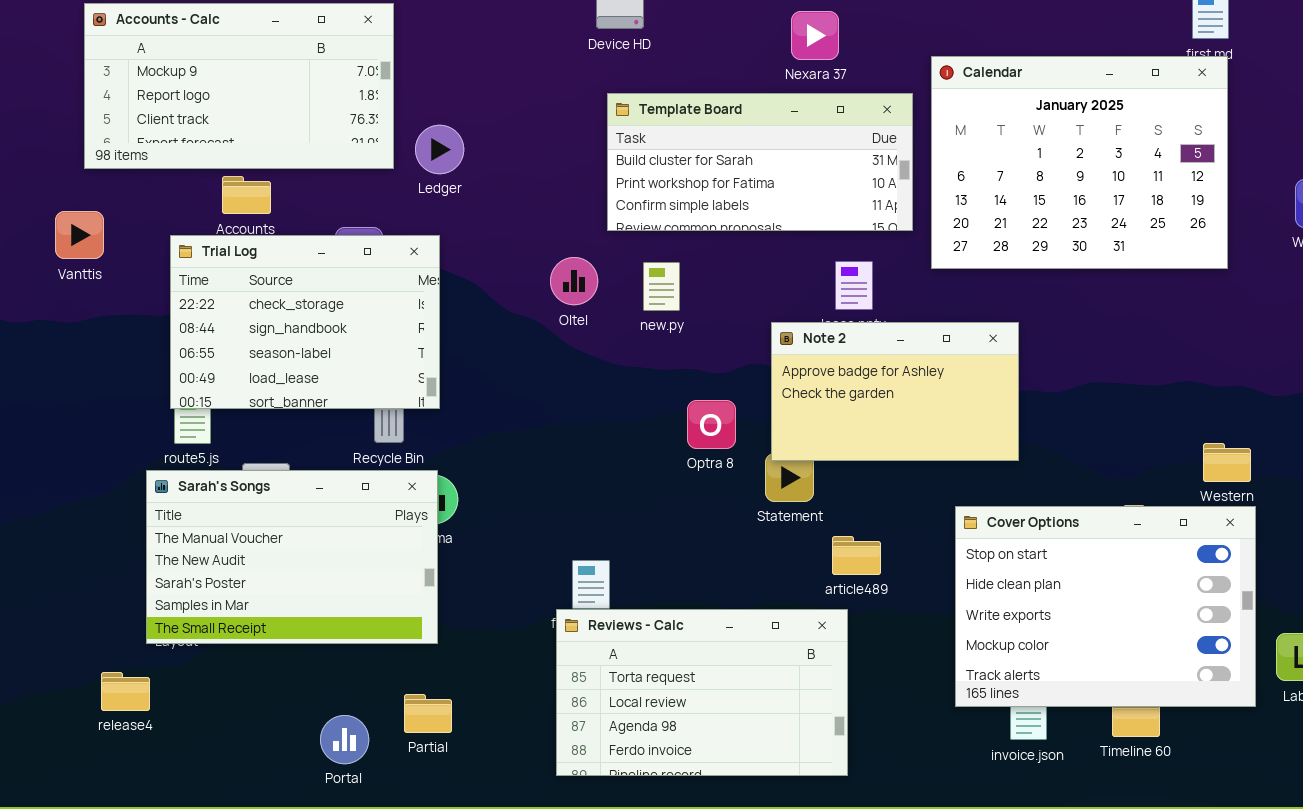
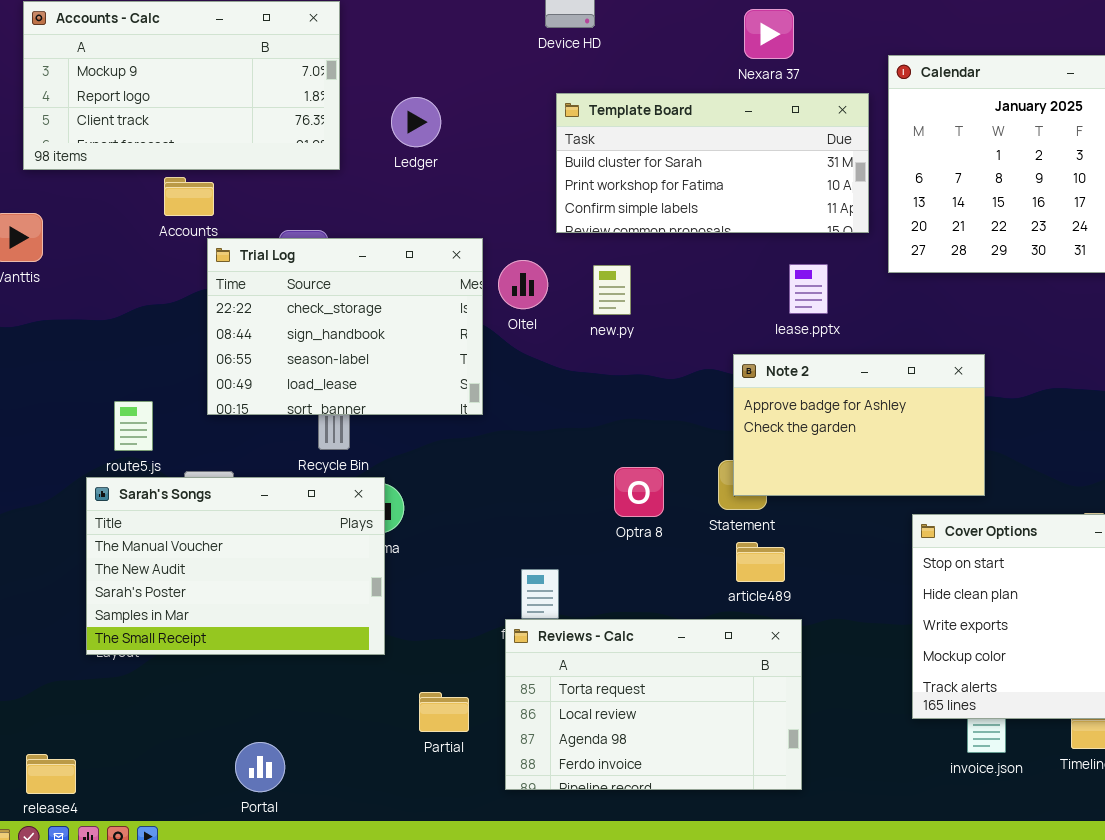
Ledger: [415,125,464,174] -> [391,97,441,147], moved
Trial Log: [170,235,440,409] -> [207,238,483,415], moved
Note 2: [771,322,1019,461] -> [733,354,985,496], moved
Optra 8: [687,400,736,449] -> [614,467,664,517], moved
article489: [832,536,881,575] -> [736,542,785,582], moved
release4: [101,672,150,711] -> [26,754,76,794], moved
Partial: [404,694,452,733] -> [419,692,469,732], moved
Portal: [320,715,369,764] -> [235,742,285,792], moved

